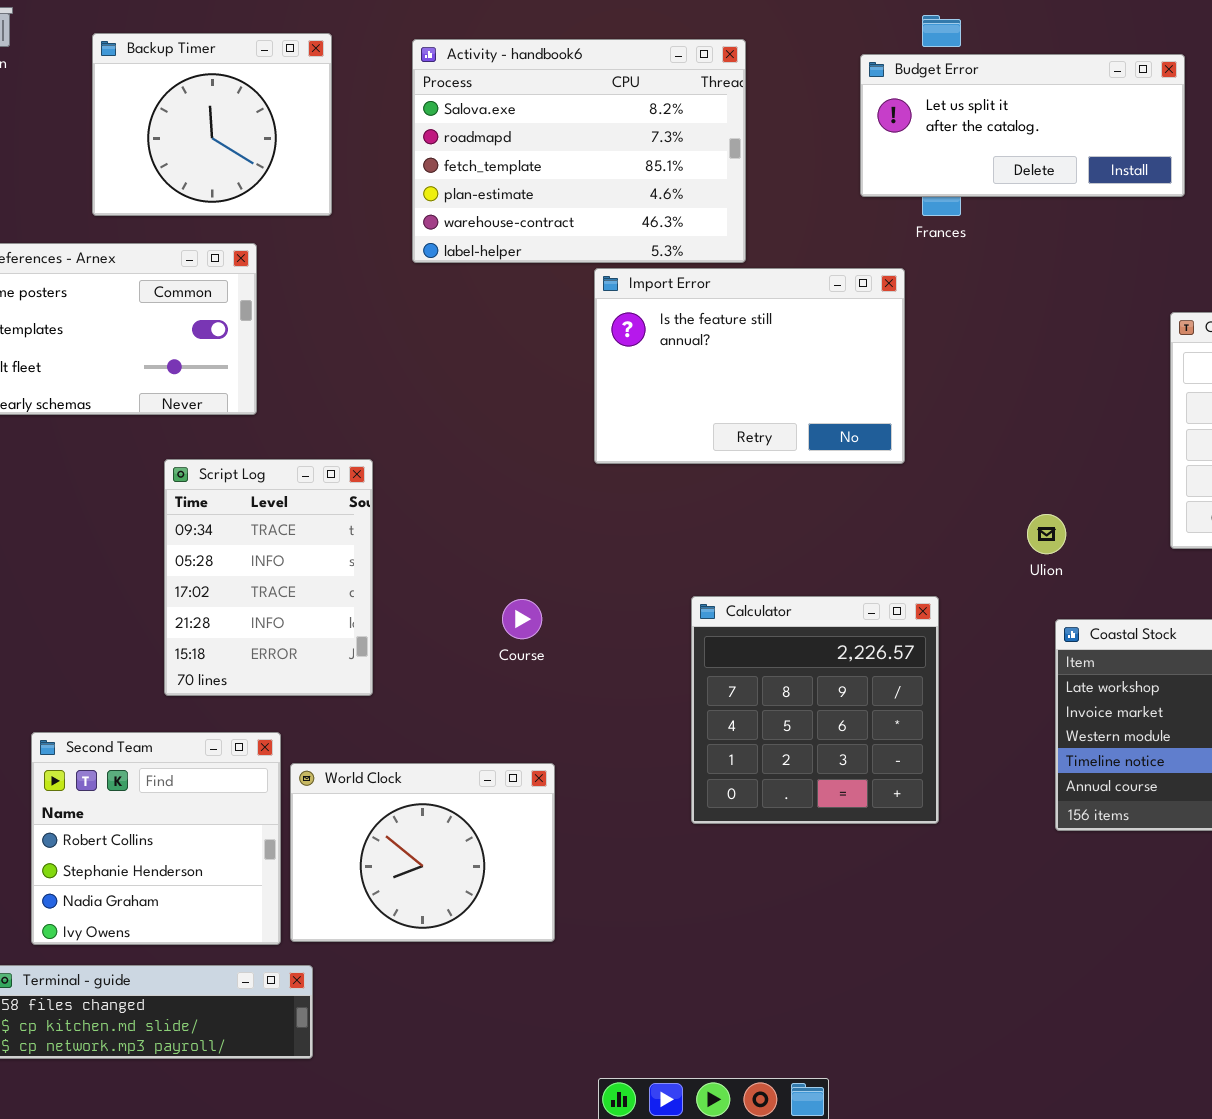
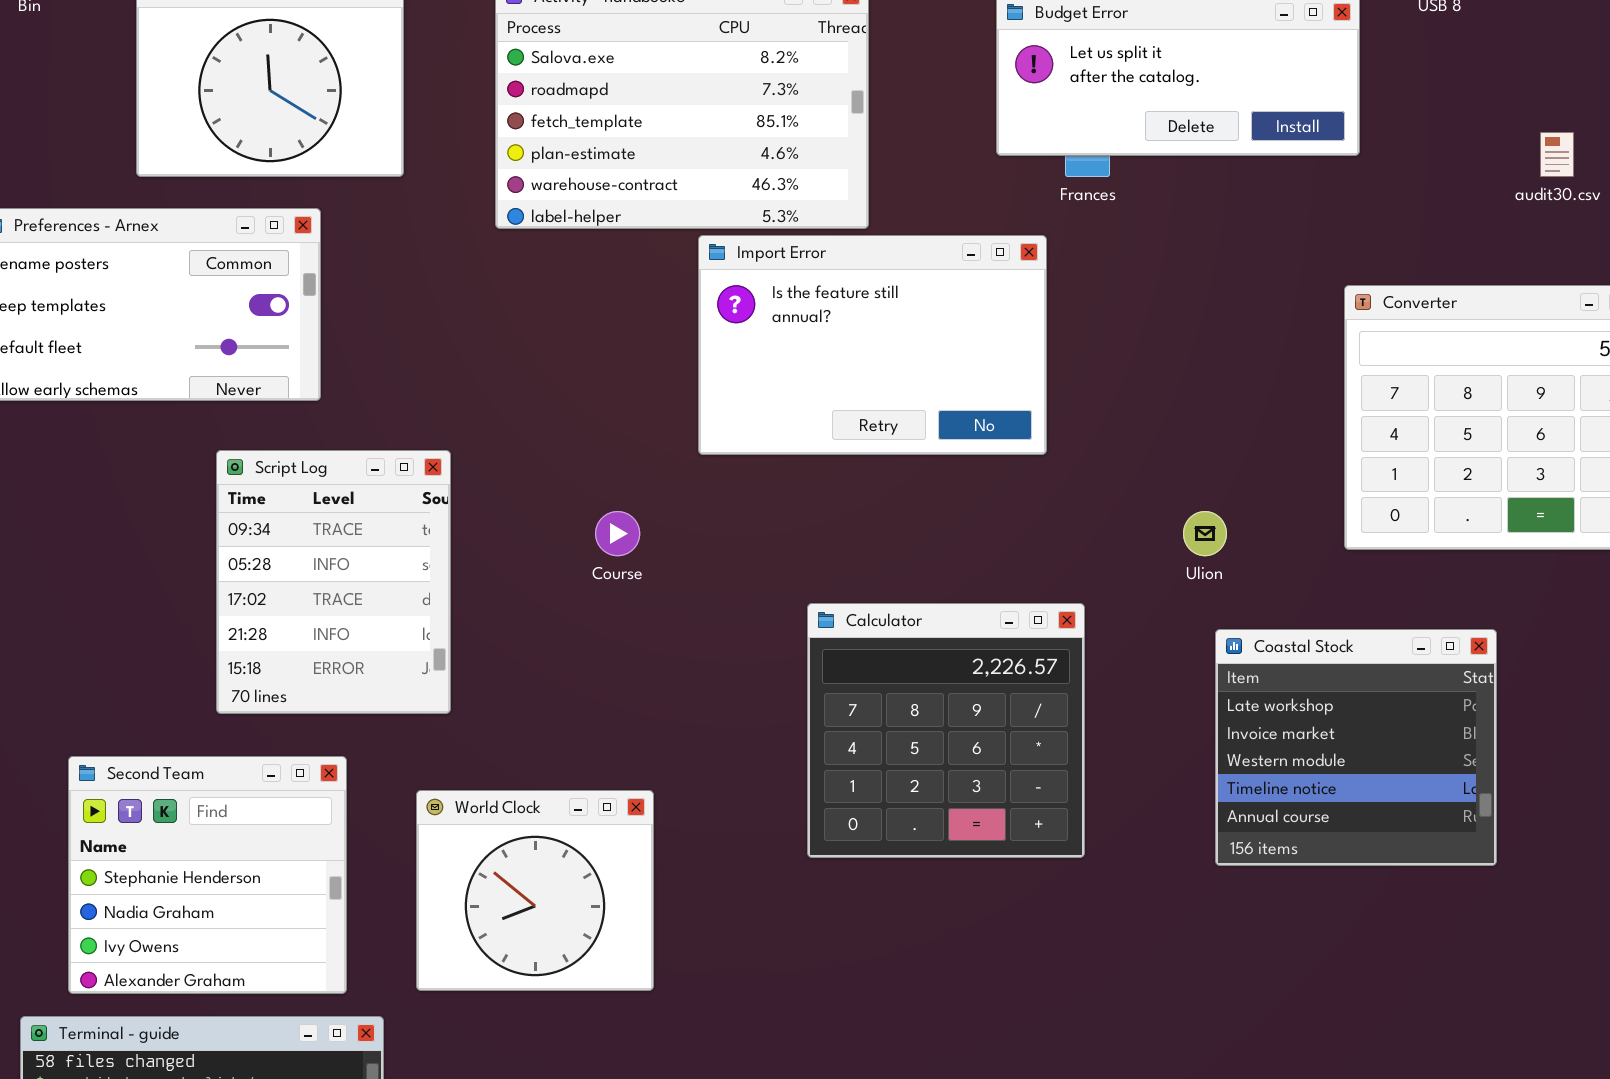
Course: [502,599,542,639] -> [595,511,640,556], moved
Second Team: [31,732,281,945] -> [68,756,347,994], scrolled down 1 row
World Clock: [290,763,555,942] -> [416,790,654,991], resized

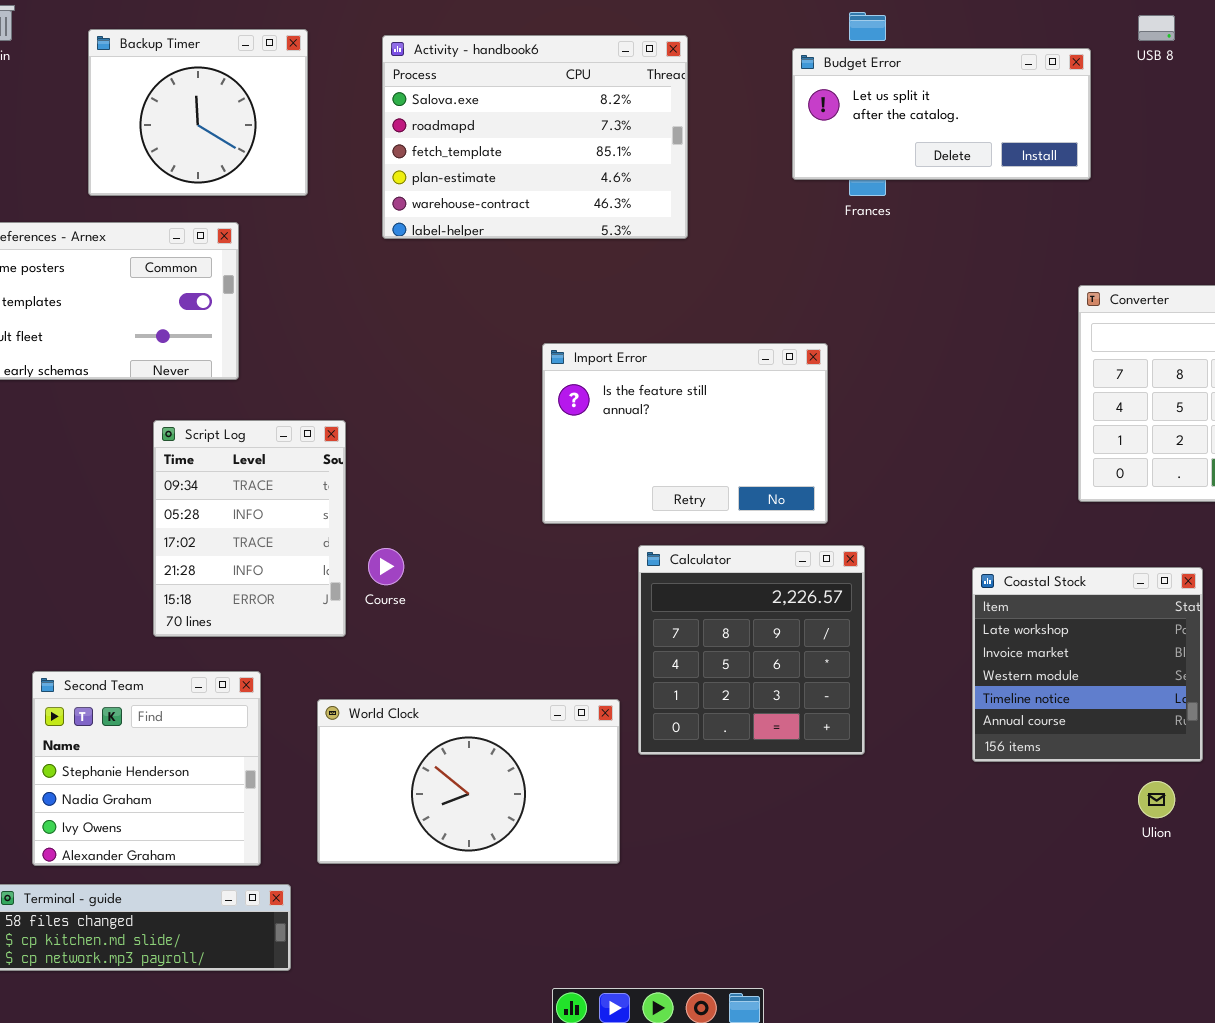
Import Error: [698,235,1047,455] -> [542,343,828,524], moved
Course: [595,511,640,556] -> [368,548,404,585], moved
Ulion: [1183,511,1227,556] -> [1138,781,1175,818], moved
World Clock: [416,790,654,991] -> [317,699,620,864], resized

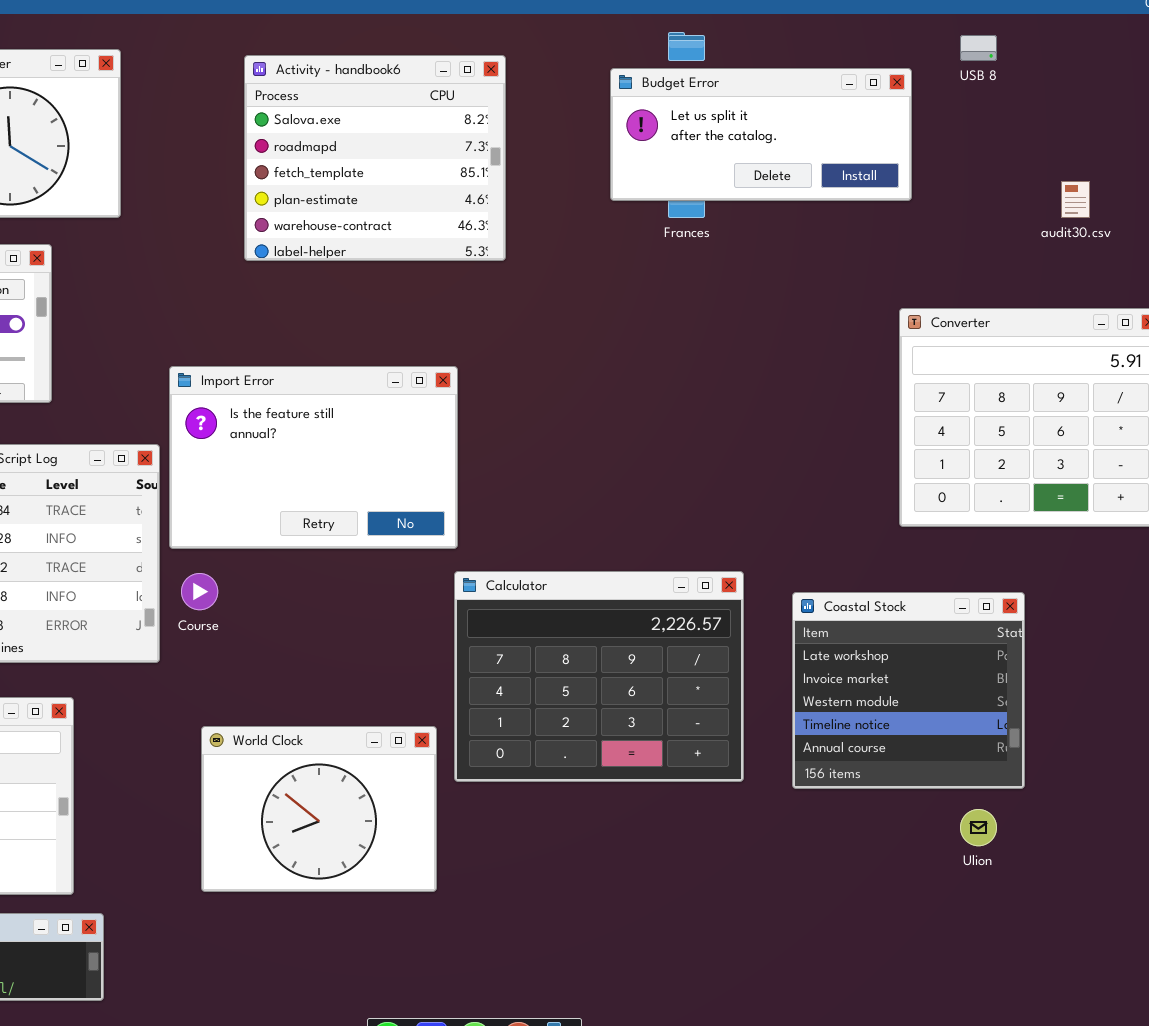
Activity - handbook6: [382,35,688,239] -> [244,55,506,261], resized
Import Error: [542,343,828,524] -> [169,366,458,549], moved
Calculator: [638,545,865,755] -> [454,571,744,782], resized
World Clock: [317,699,620,864] -> [201,726,437,892], resized

